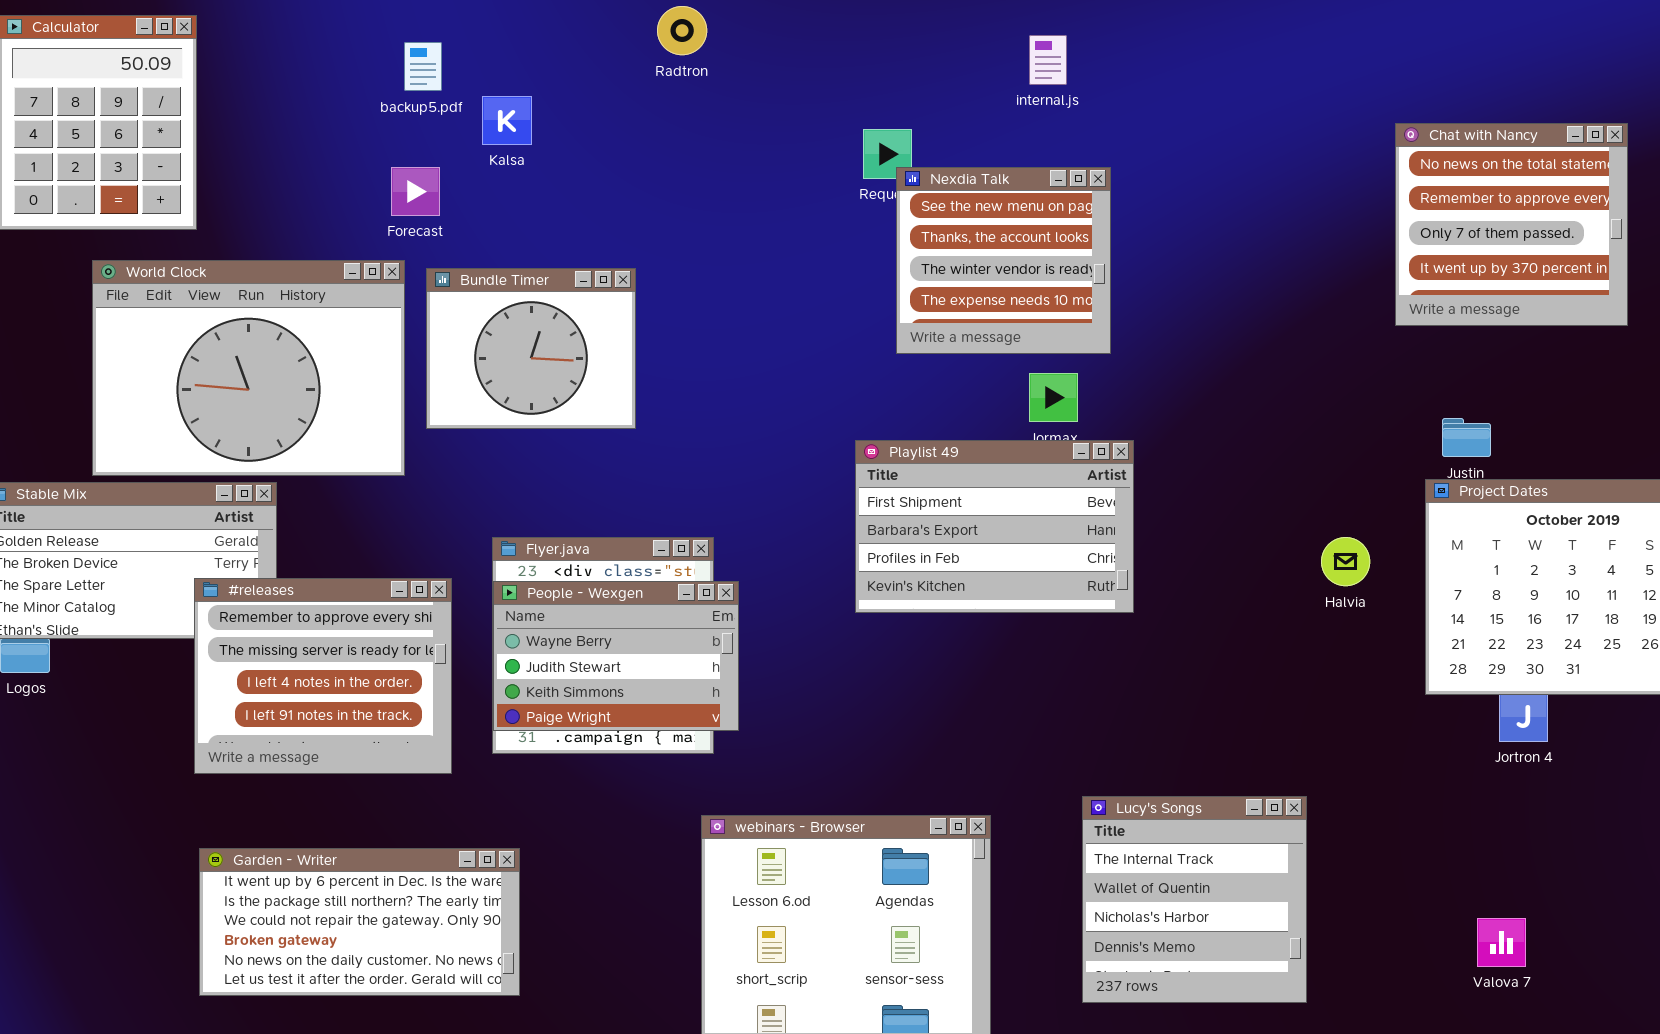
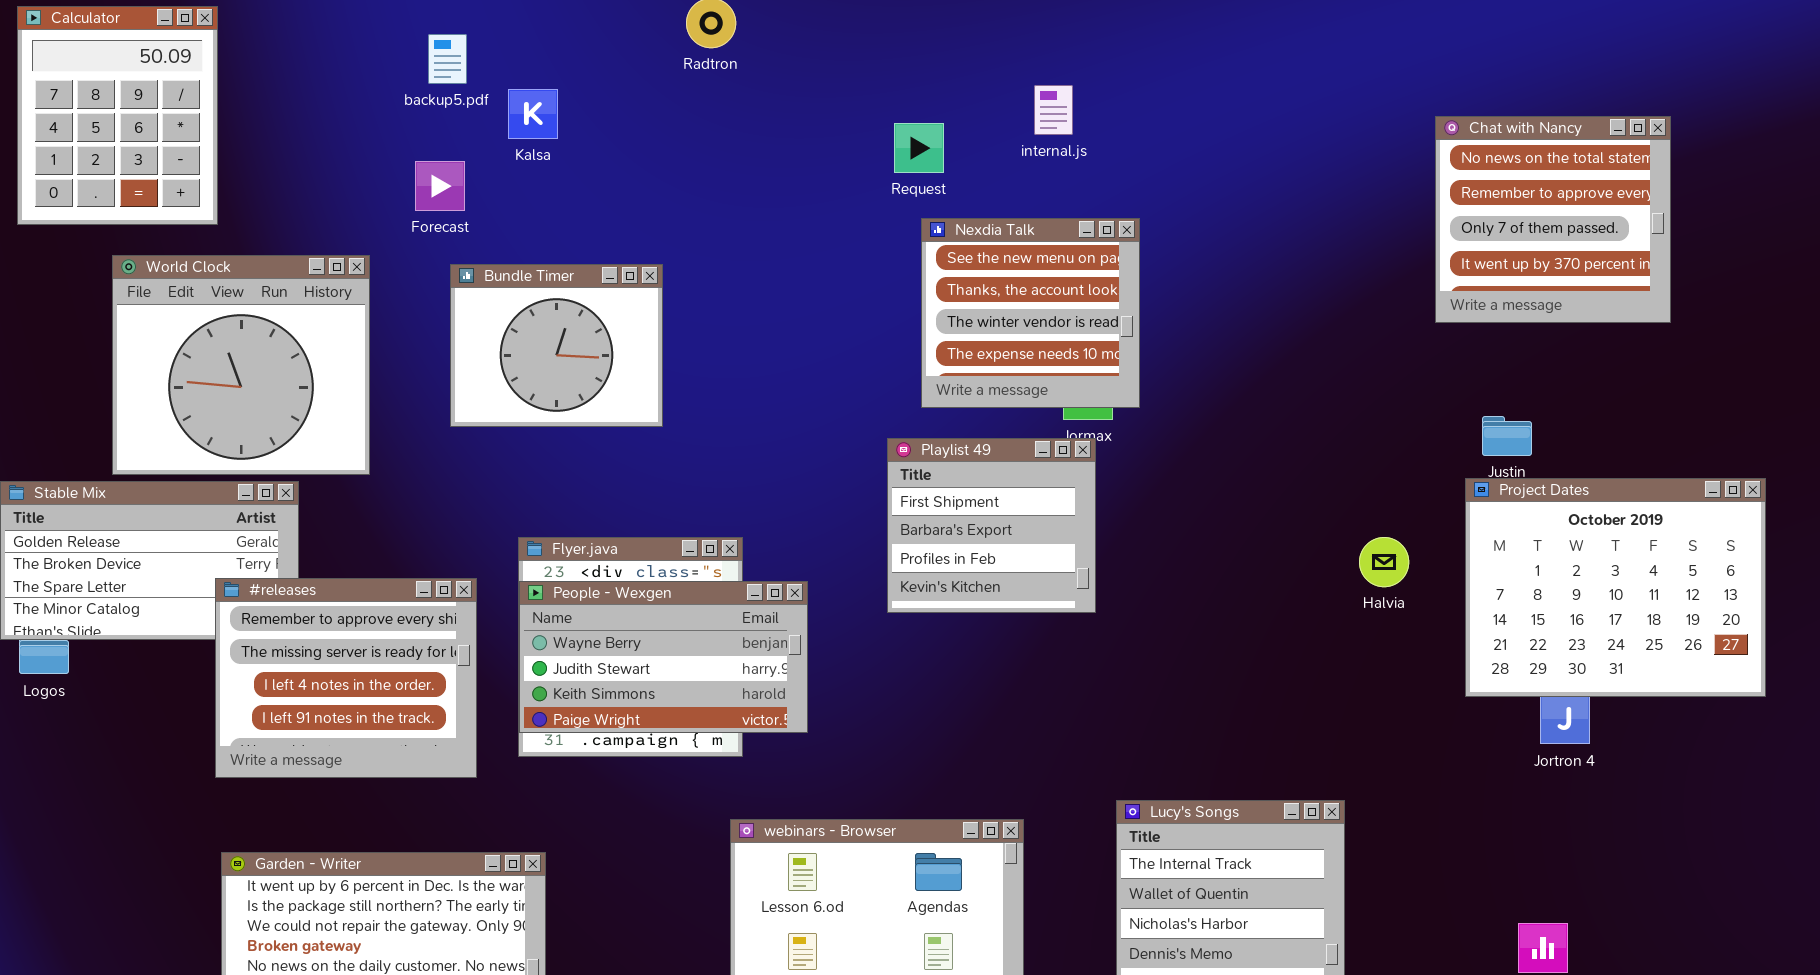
internal.js: [1029,35,1067,85] -> [1034,85,1073,135], moved
Nexdia Talk: [896,167,1111,354] -> [921,218,1140,408], moved
World Clock: [92,260,405,476] -> [112,255,370,475], resized
Playlist 49: [855,440,1134,613] -> [887,438,1096,613], resized
People - Wexgen: [493,581,739,731] -> [519,581,808,733], resized

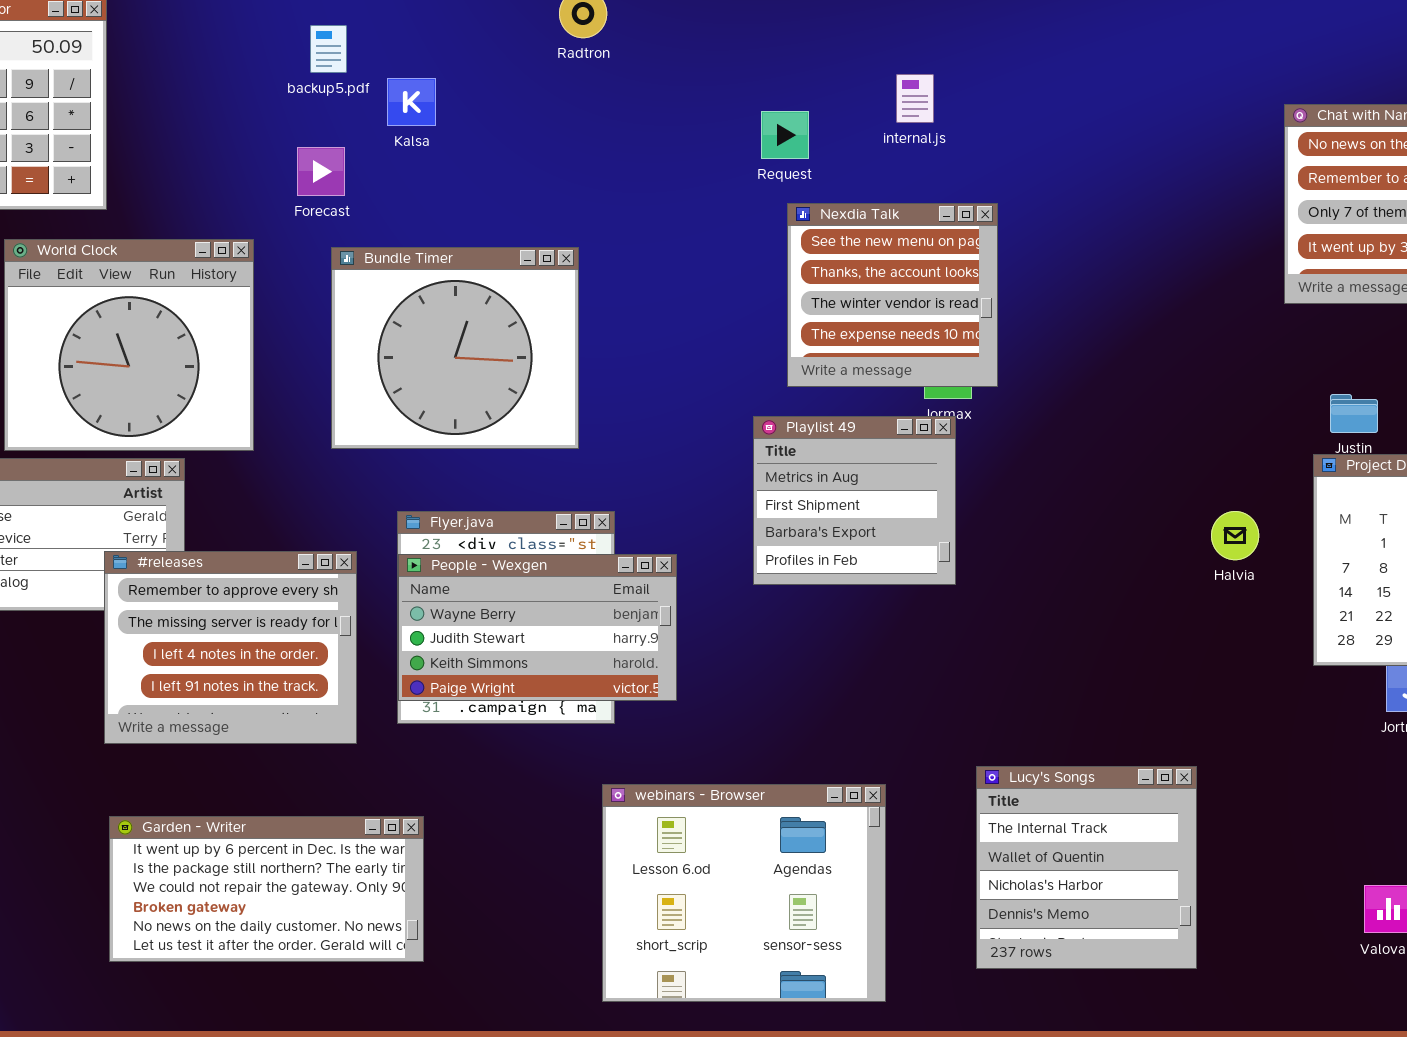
Bundle Timer: [450,264,663,427] -> [331,247,579,449], resized
Playlist 49: [887,438,1096,613] -> [753,416,956,585], scrolled up 1 row

